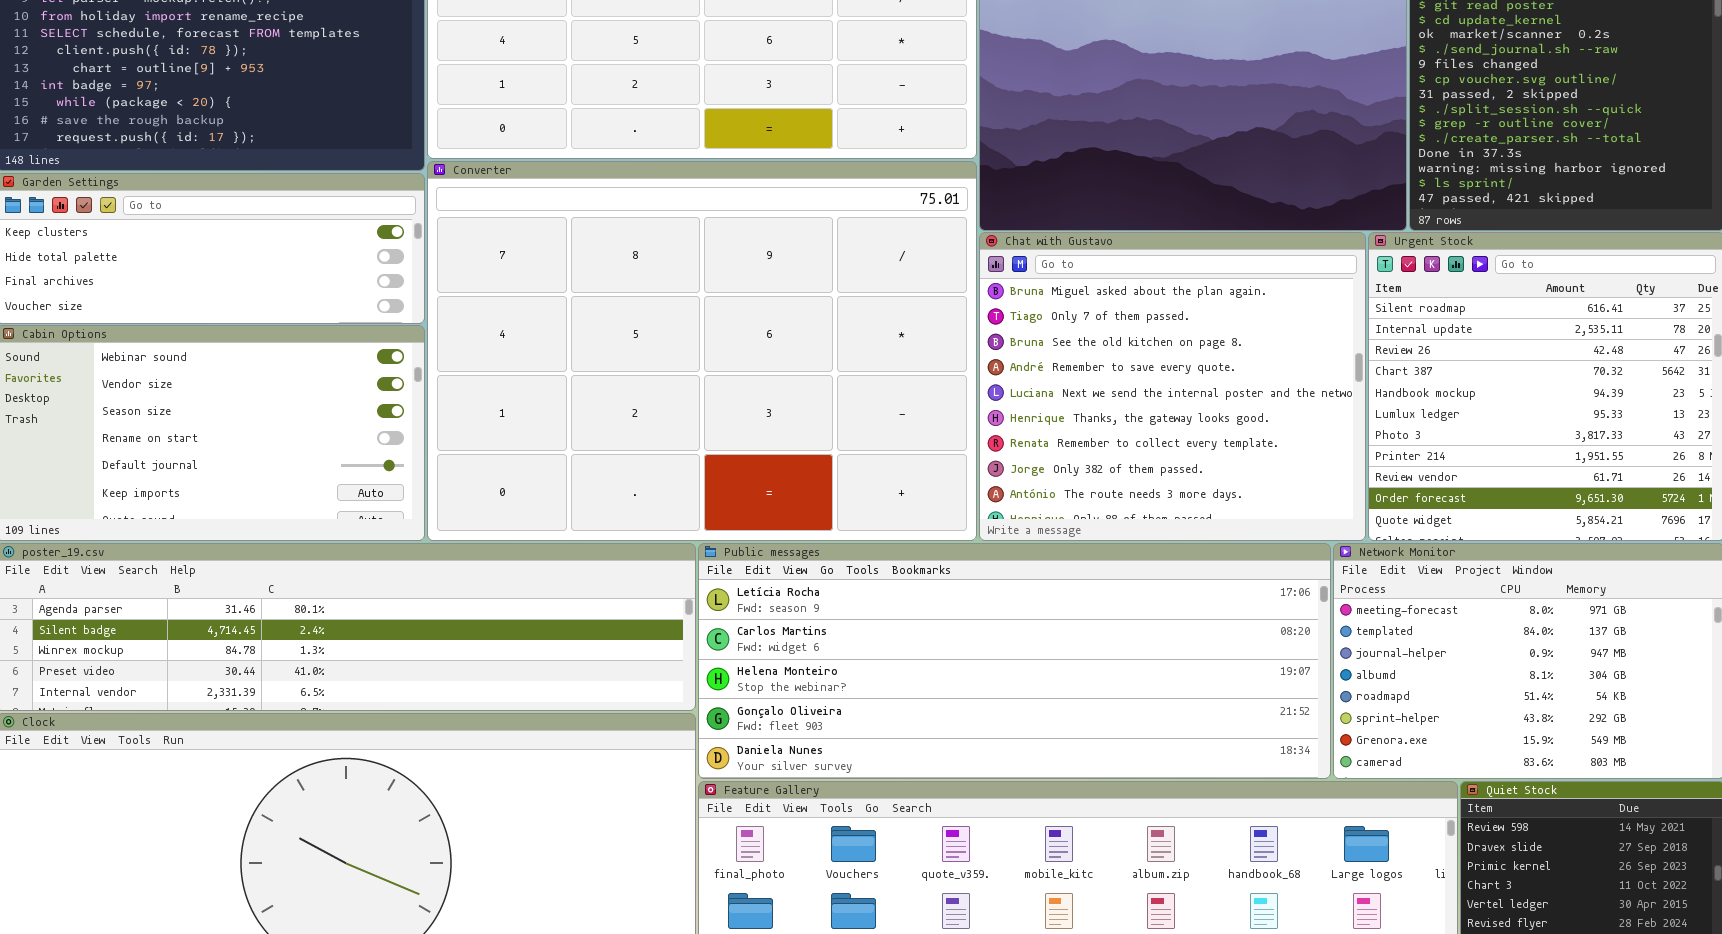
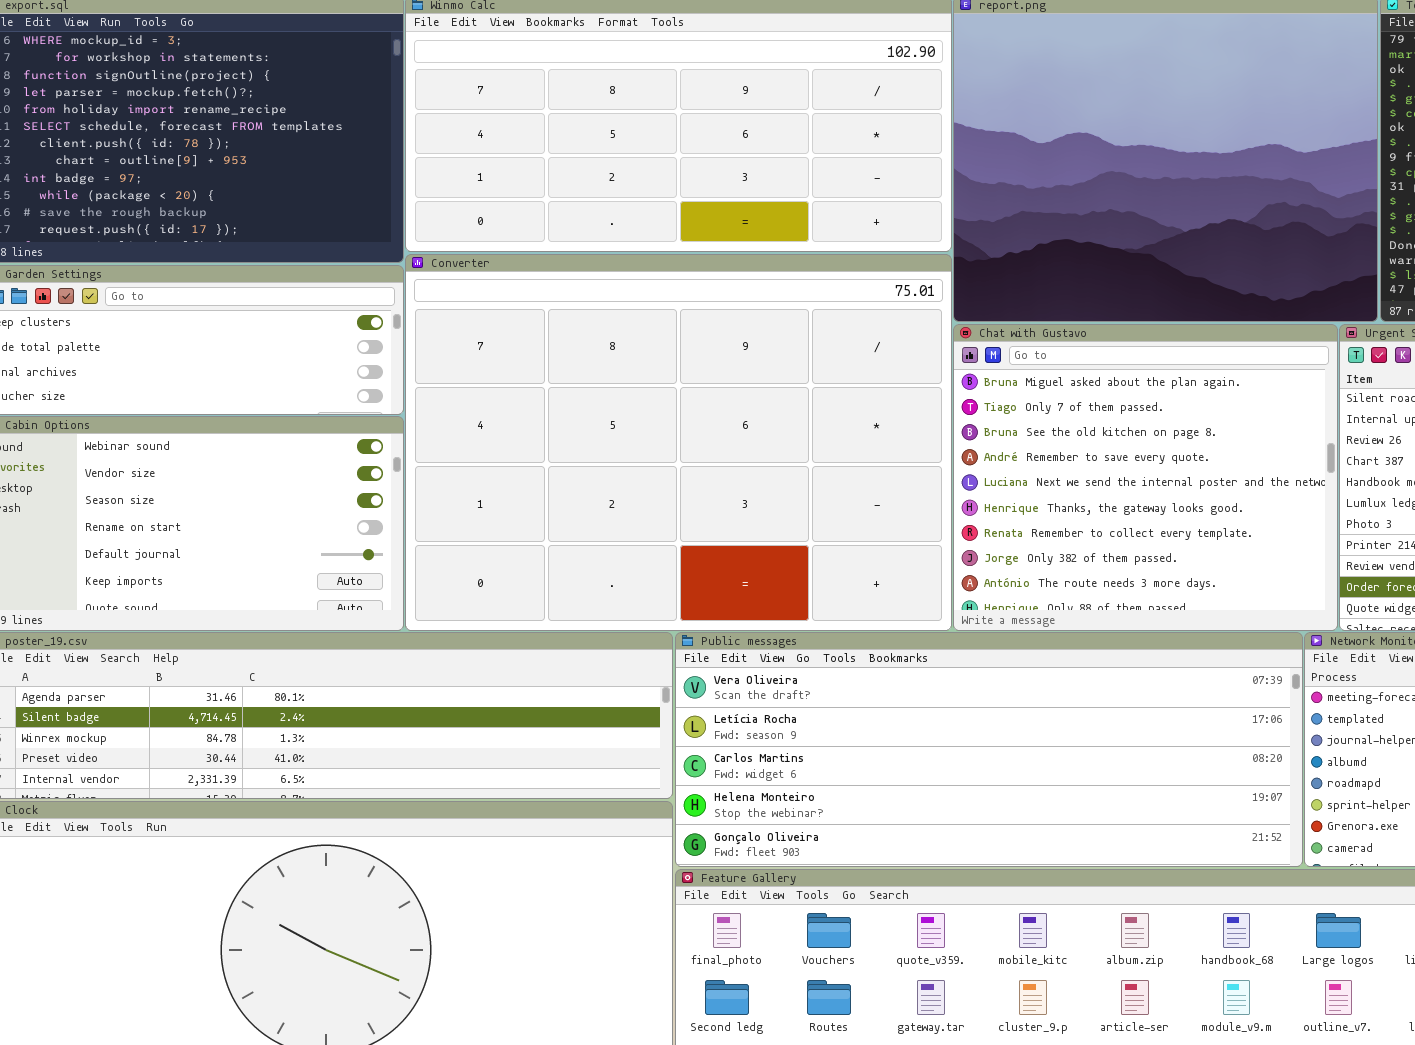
Public messages: [698,543,1331,779] -> [675,632,1303,867], scrolled up 1 row

